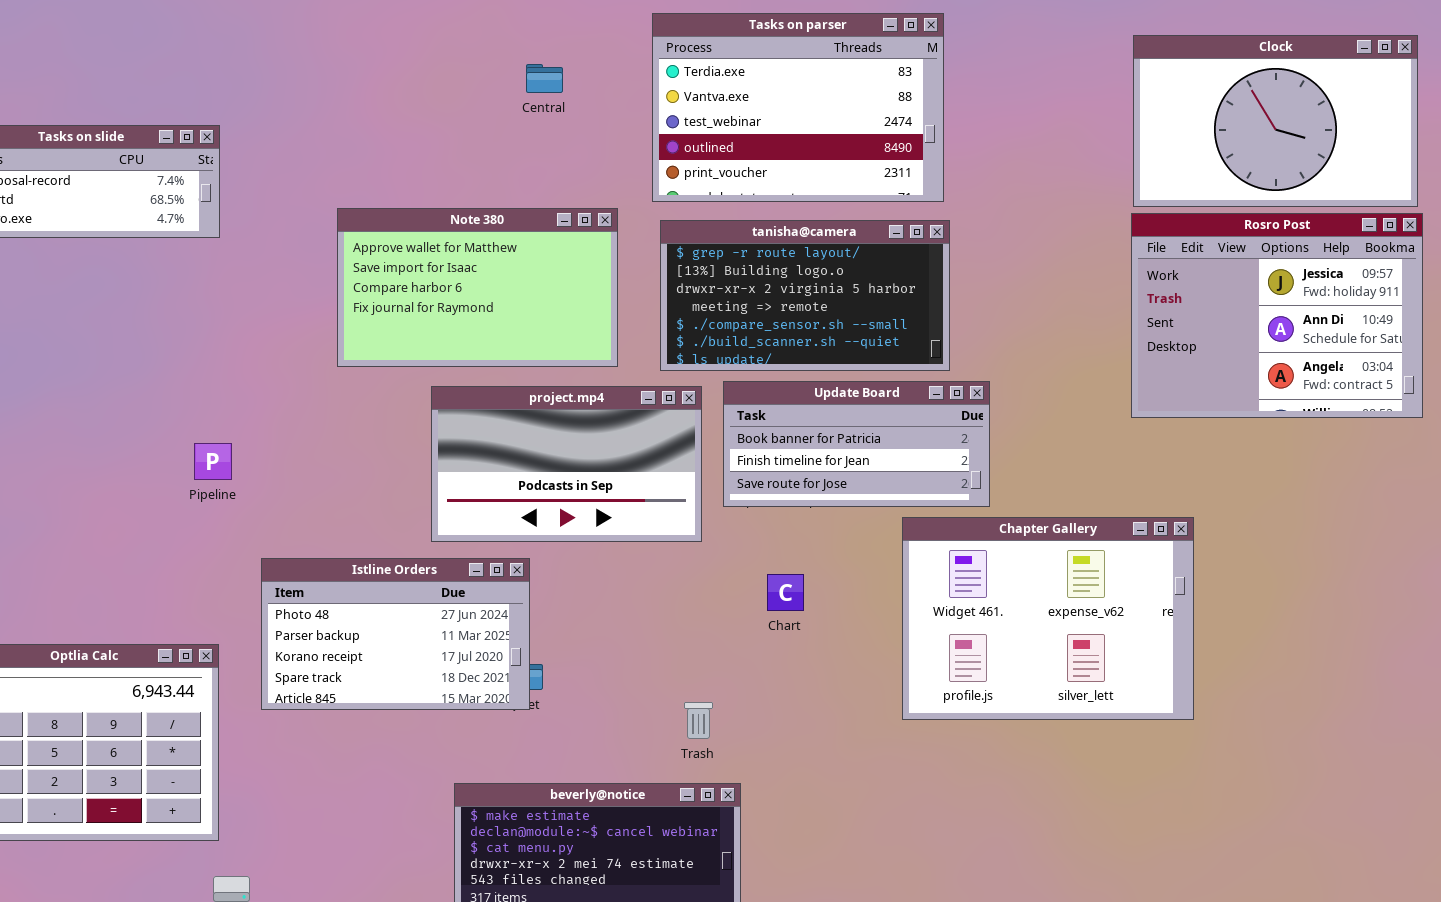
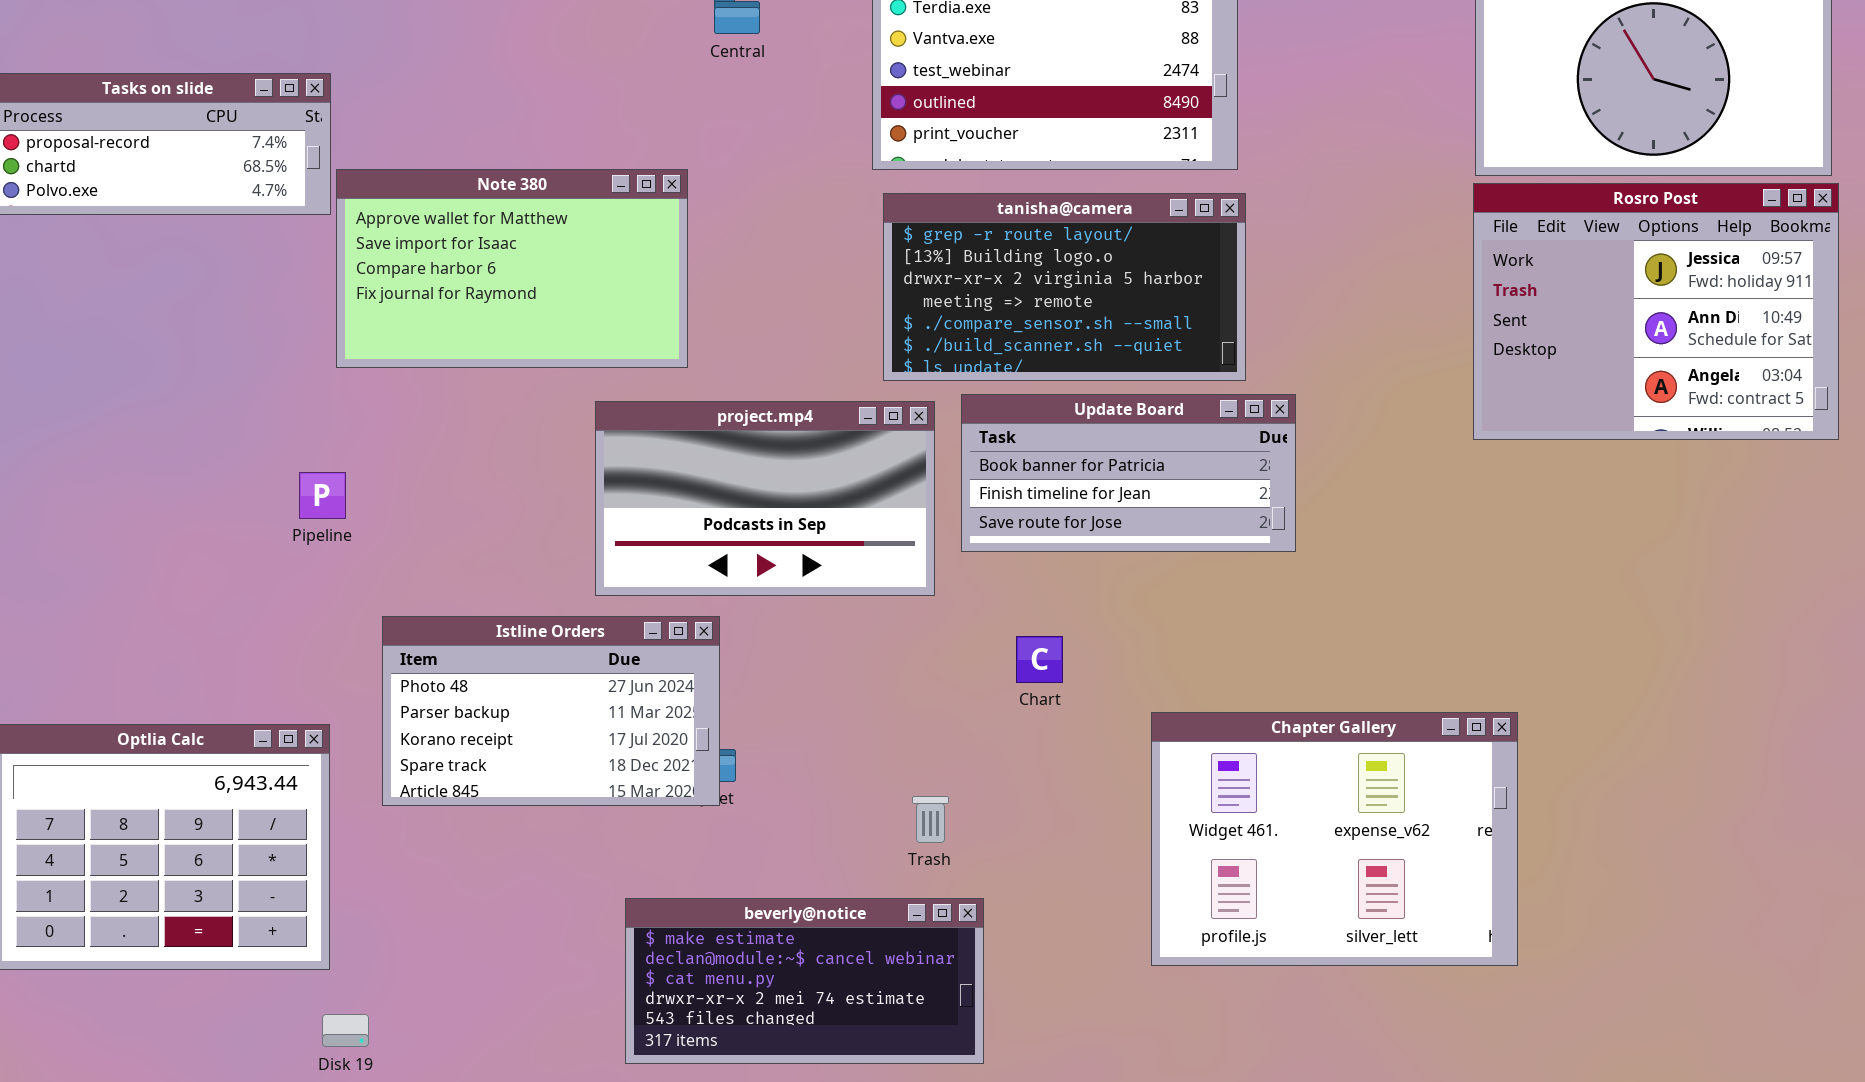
Note 380: [337,208,618,367] -> [336,169,688,368], moved
Chapter Gallery: [902,517,1194,720] -> [1151,712,1518,966], moved

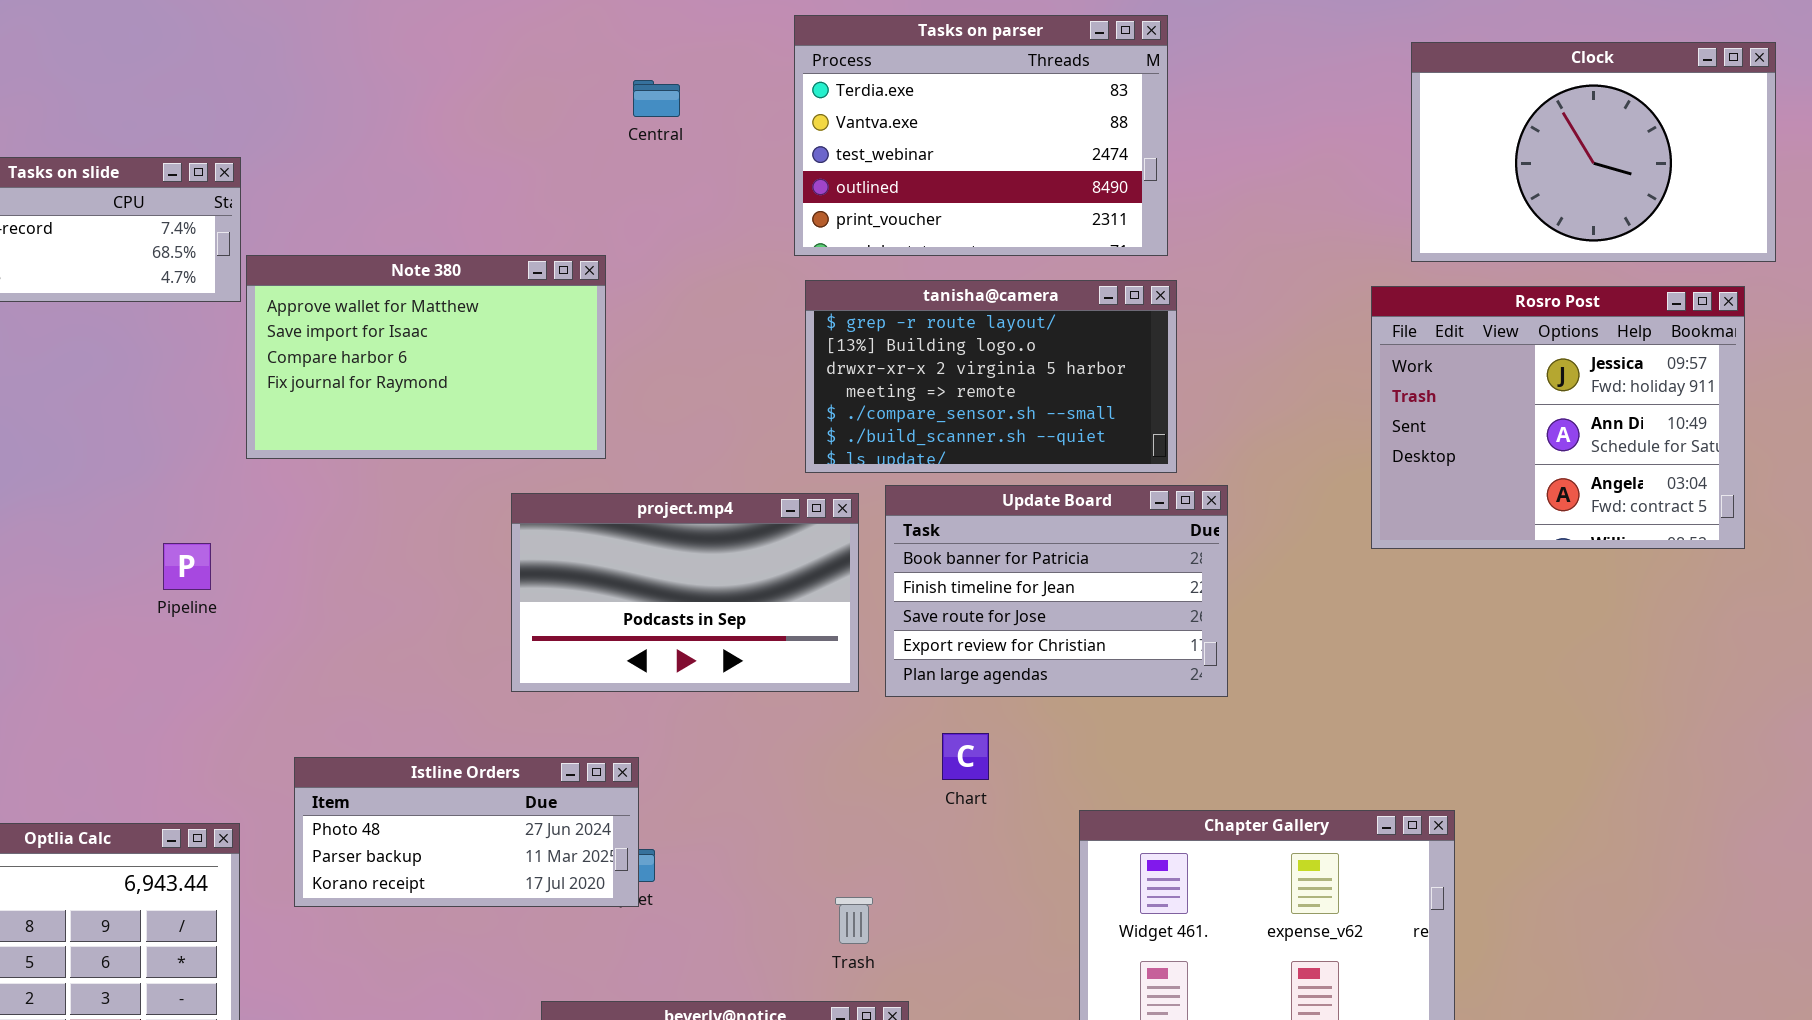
Rosro Post: [1473,183,1839,440] -> [1371,286,1745,549], moved
Update Board: [961,394,1296,552] -> [885,485,1228,697], resized
Pipeline: [299,472,346,519] -> [163,543,211,590], moved
Istline Orders: [382,616,720,806] -> [294,757,639,907], resized

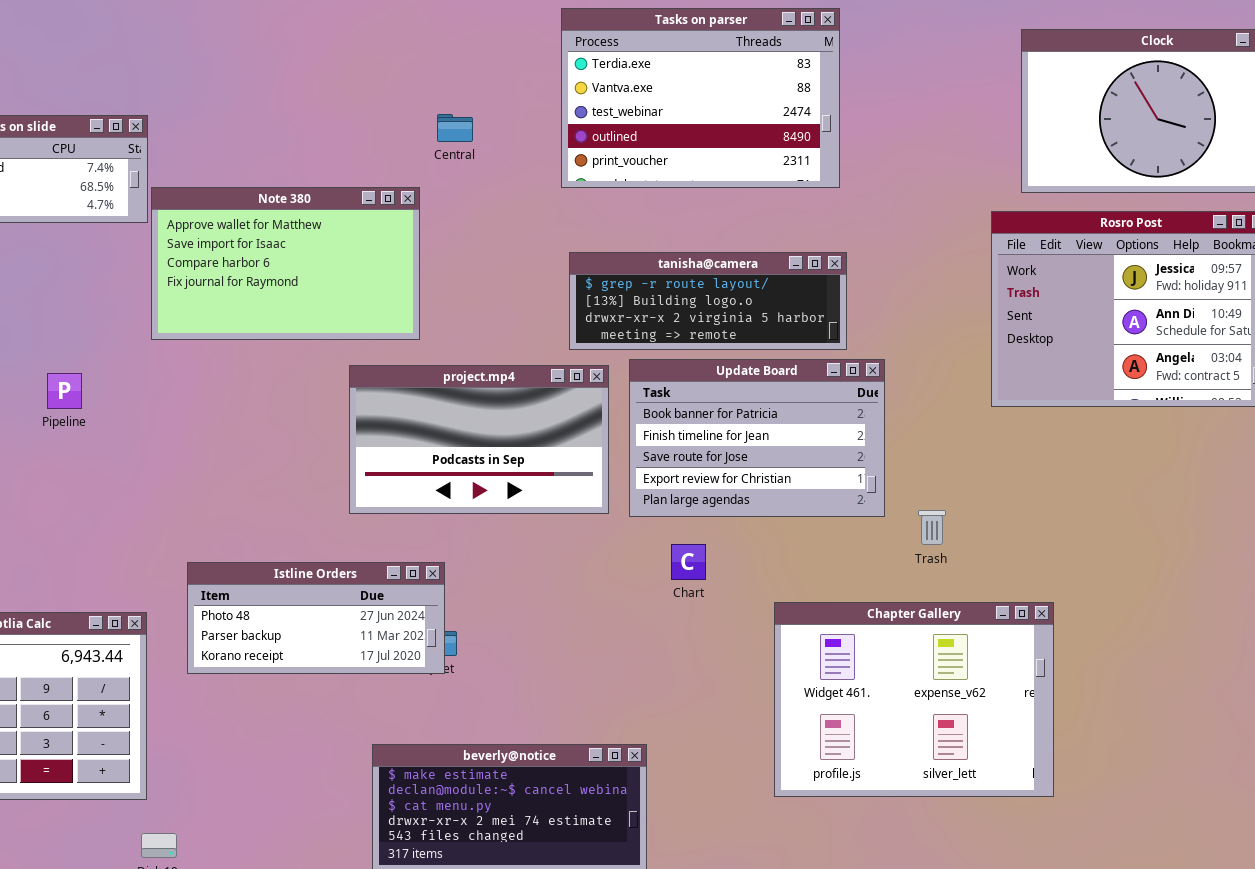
Central: [633,80,680,117] -> [437,114,473,142], moved
tanisha@camera: [805,280,1177,473] -> [569,252,847,350], resized
Pipeline: [163,543,211,590] -> [47,373,82,409], moved
Trash: [835,897,873,944] -> [918,510,946,545], moved

